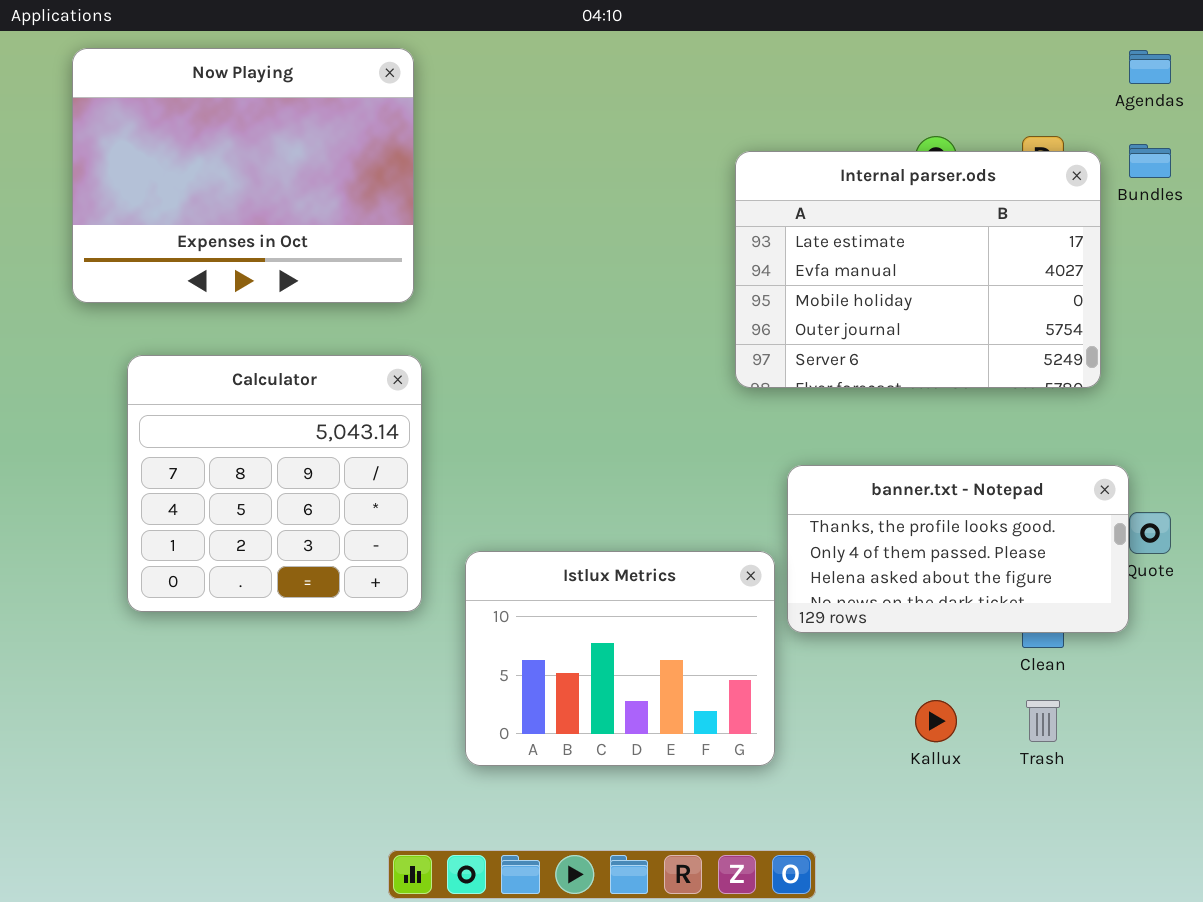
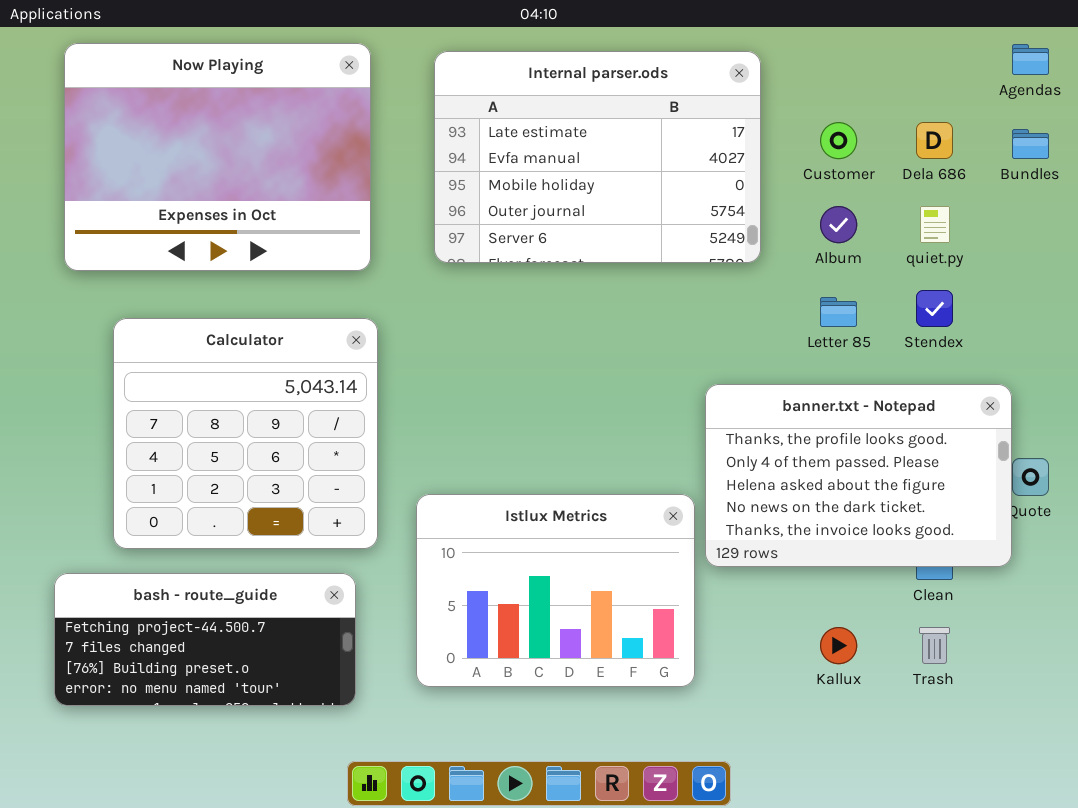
Internal parser.ods: [735,151,1101,388] -> [434,51,761,263], moved
banner.txt - Notepad: [787,465,1129,633] -> [705,384,1012,567], resized
bash - route_guide: none -> [54,573,356,706], opened

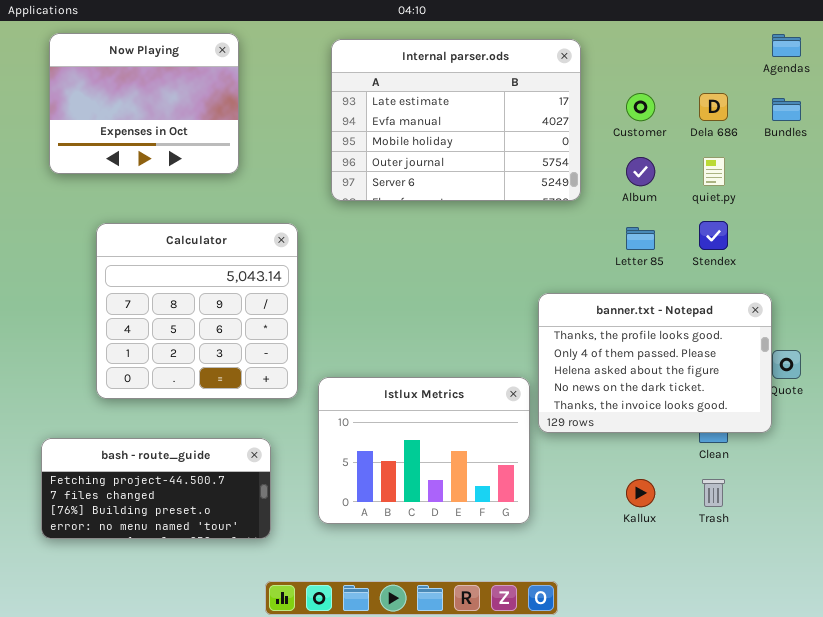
Now Playing: [64,43,371,271] -> [49,33,239,174], resized
Calculator: [113,318,378,549] -> [96,223,298,399], moved

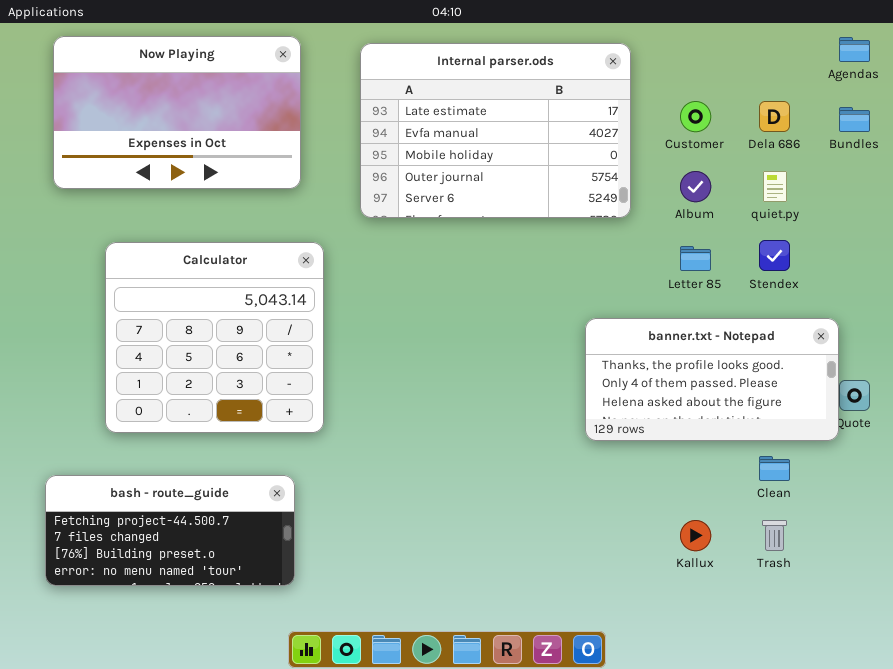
Now Playing: [49,33,239,174] -> [53,36,301,189], resized
banner.txt - Notepad: [538,293,772,433] -> [585,318,839,441], resized
Istlux Metrics: [318,377,530,524] -> none, closed

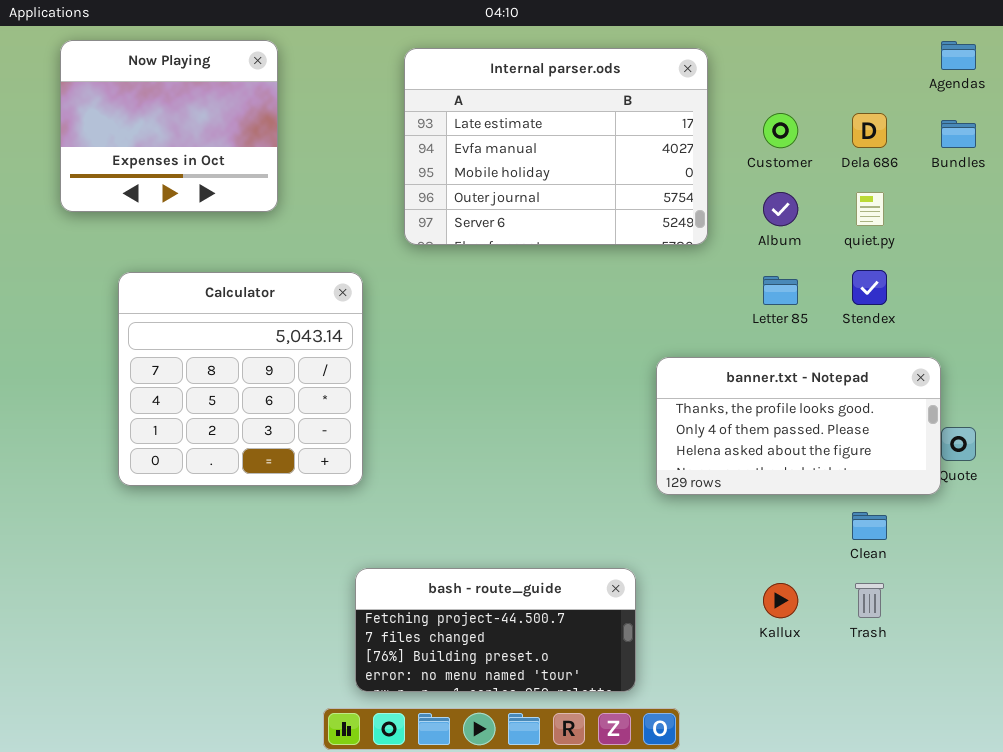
Now Playing: [53,36,301,189] -> [60,40,278,212], resized
bash - route_guide: [45,475,295,586] -> [355,568,636,692], moved

